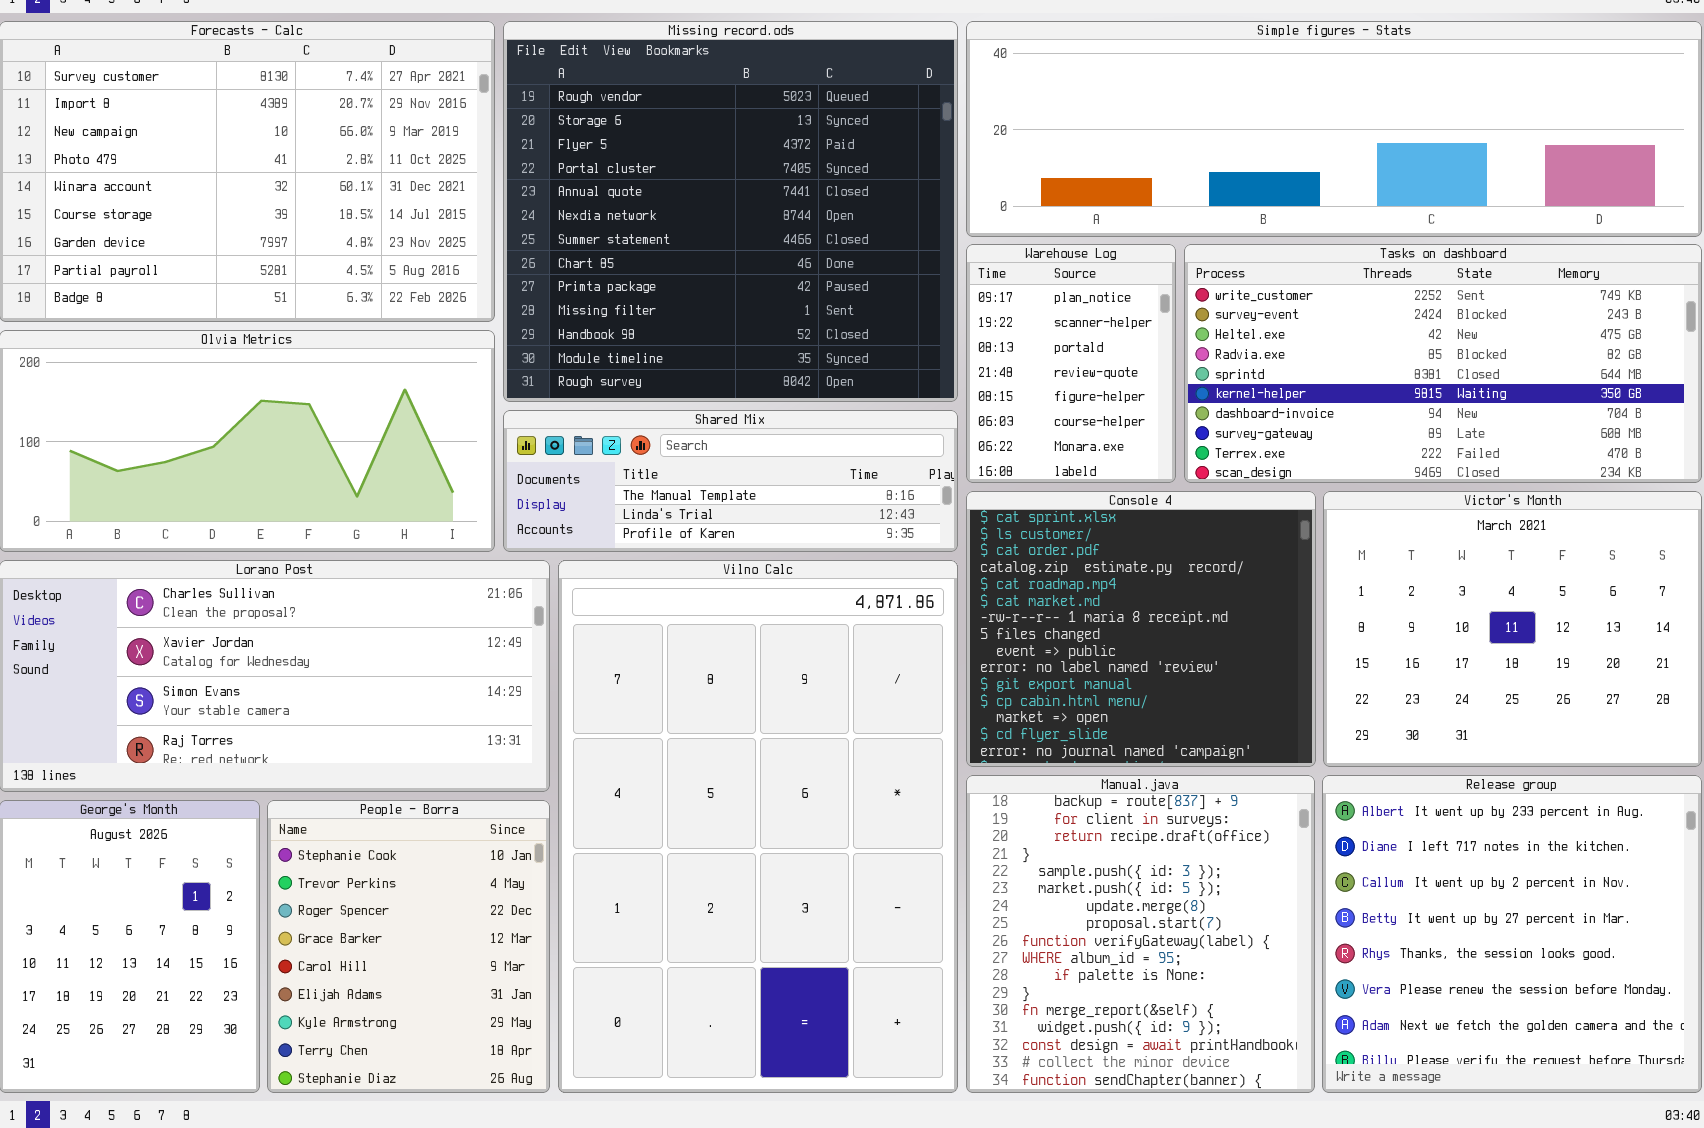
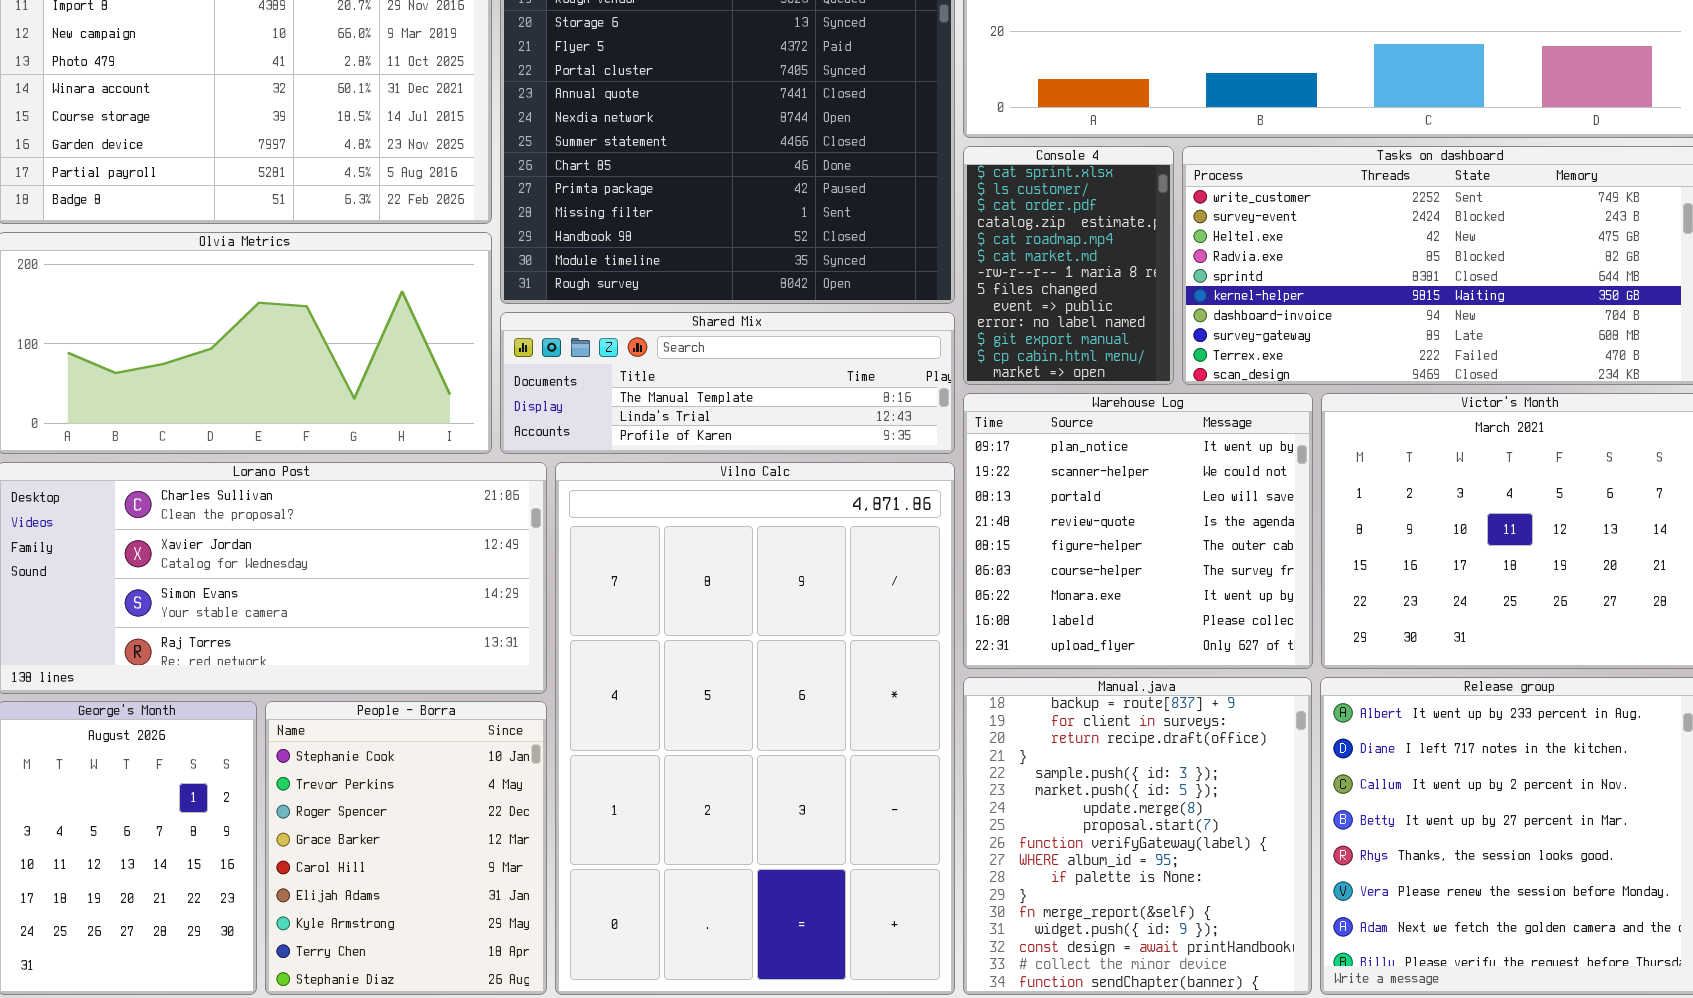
Warehouse Log: [966,244,1176,483] -> [963,393,1313,669], moved, resized
Console 4: [966,491,1316,767] -> [963,146,1174,385], moved, resized

